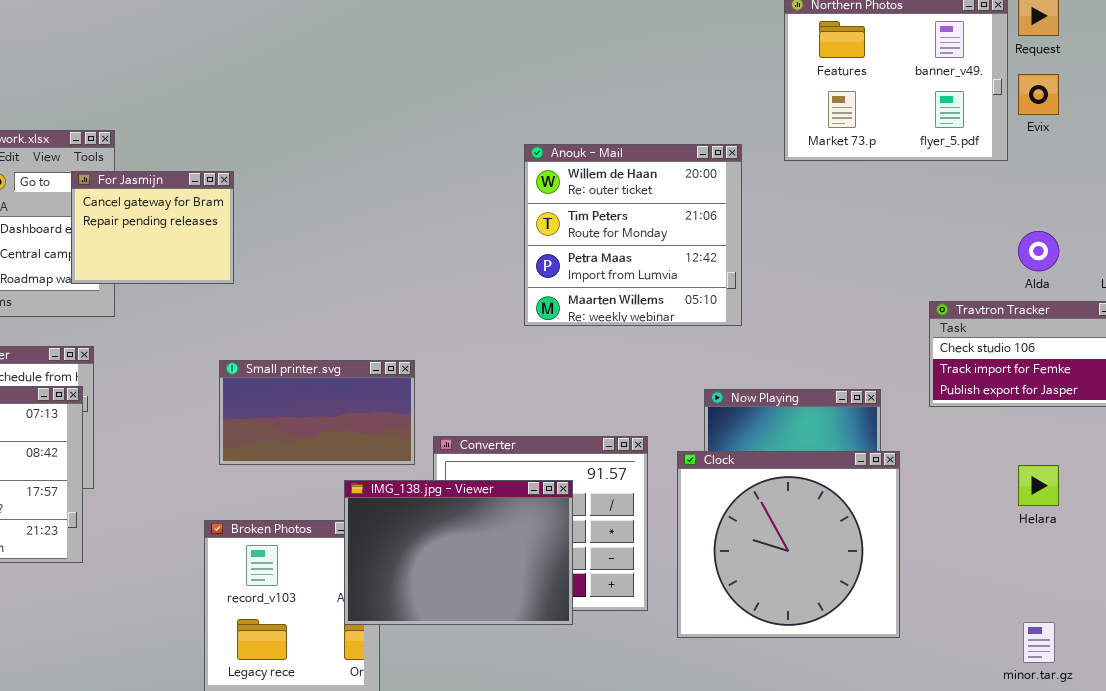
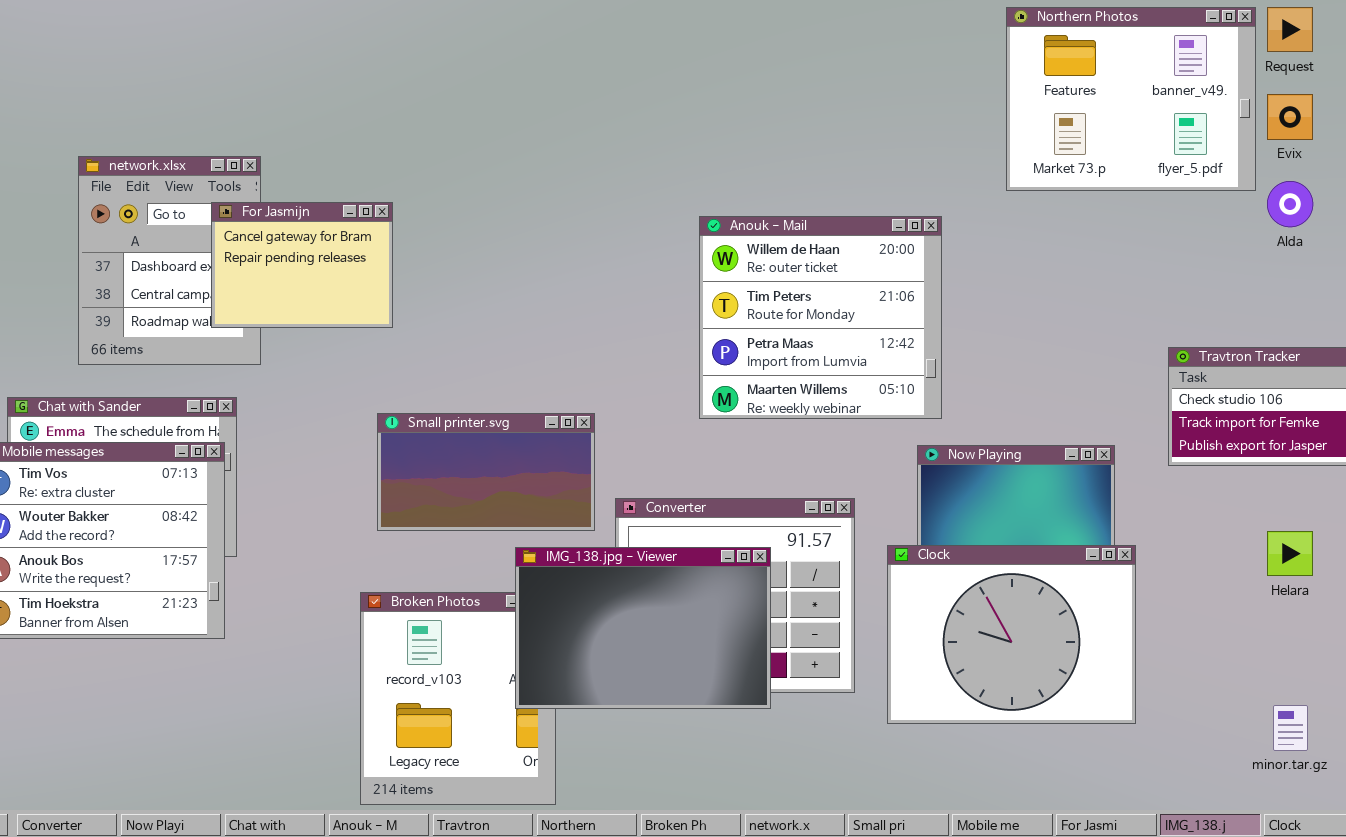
Anouk - Mail: [524,144,742,326] -> [699,216,942,419], moved
Alda: [1018,231,1059,271] -> [1267,181,1313,227], moved
Clock: [677,451,900,638] -> [887,545,1136,724], resized

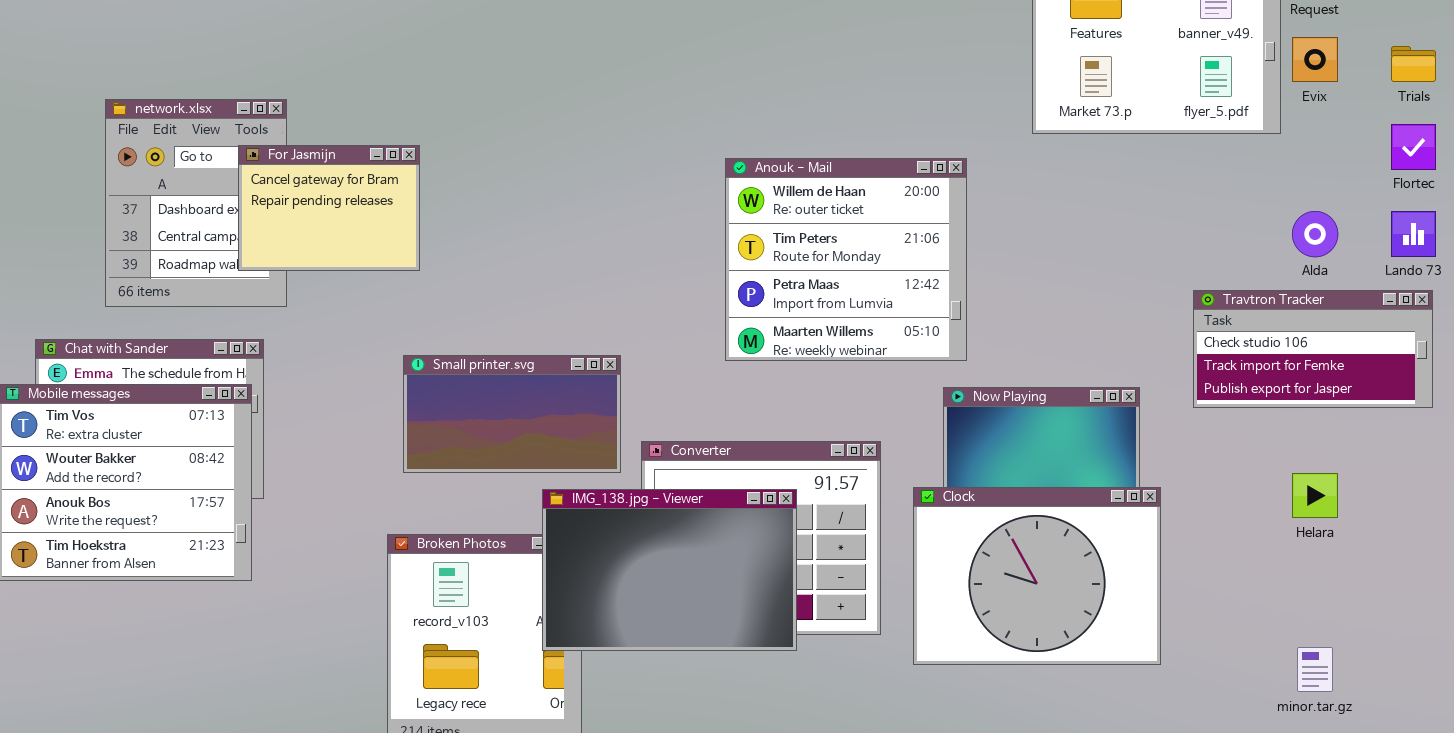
Alda: [1267,181,1313,227] -> [1292,211,1338,257], moved

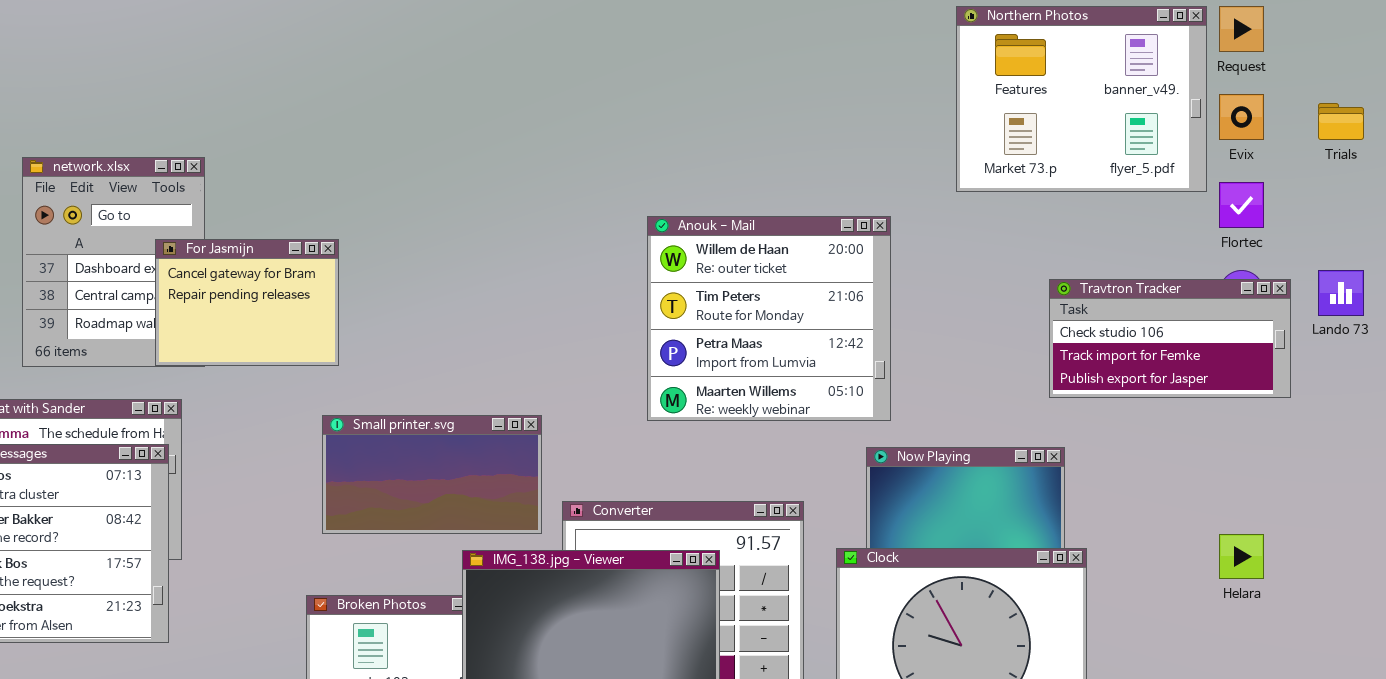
Flortec: [1391,124,1436,170] -> [1219,182,1264,228], moved
For Jasmijn: [238,145,420,271] -> [155,239,339,366], moved
Travtron Tracker: [1193,290,1433,408] -> [1049,279,1291,398], moved

